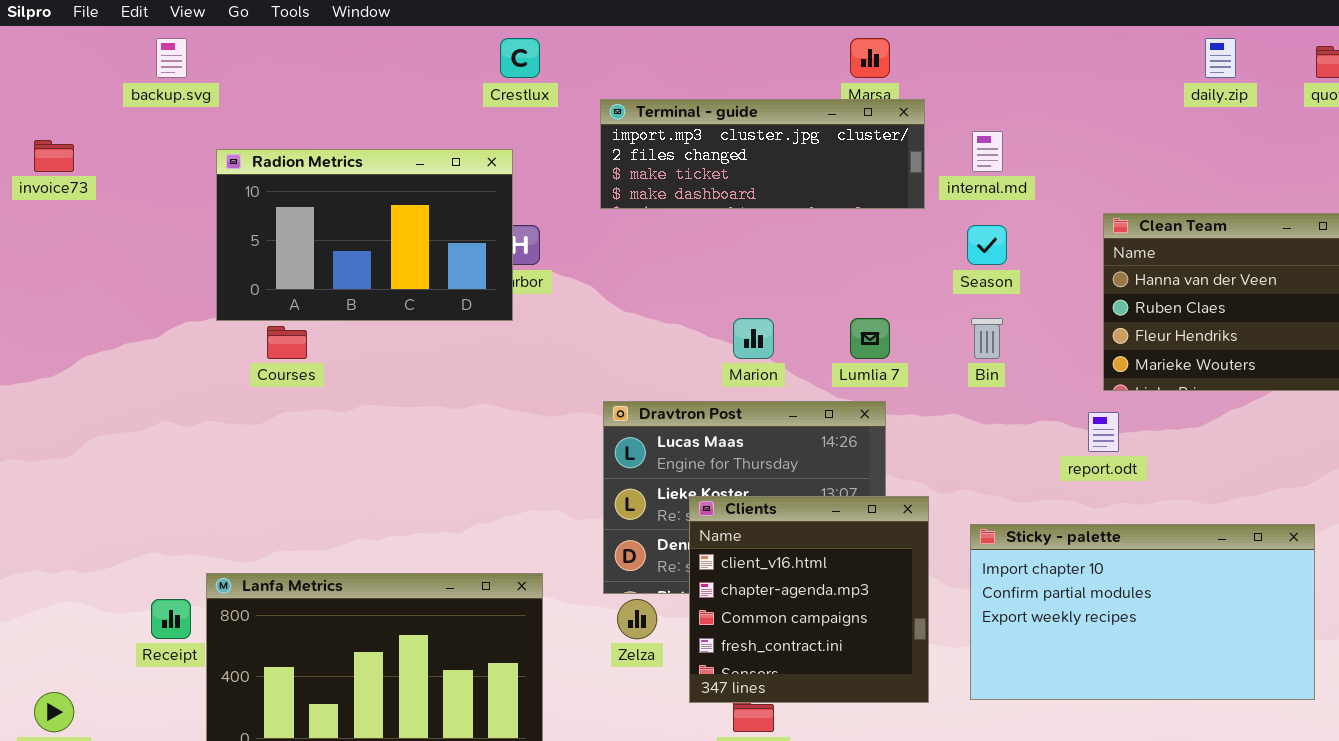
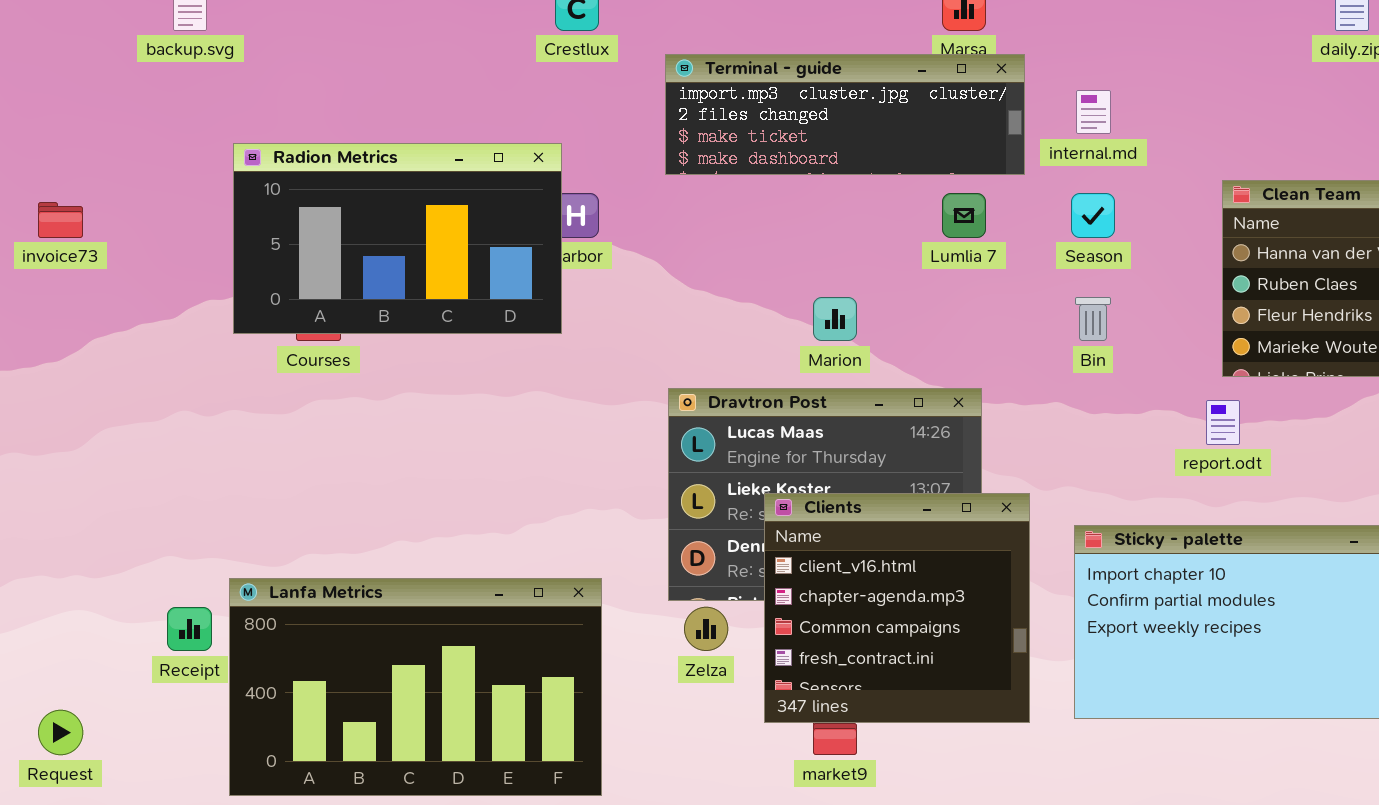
invoice73: [34,140,74,172] -> [38,202,83,238], moved
Radion Metrics: [216,149,513,321] -> [233,143,562,334], moved
Lumlia 7: [850,318,890,359] -> [942,193,986,238], moved

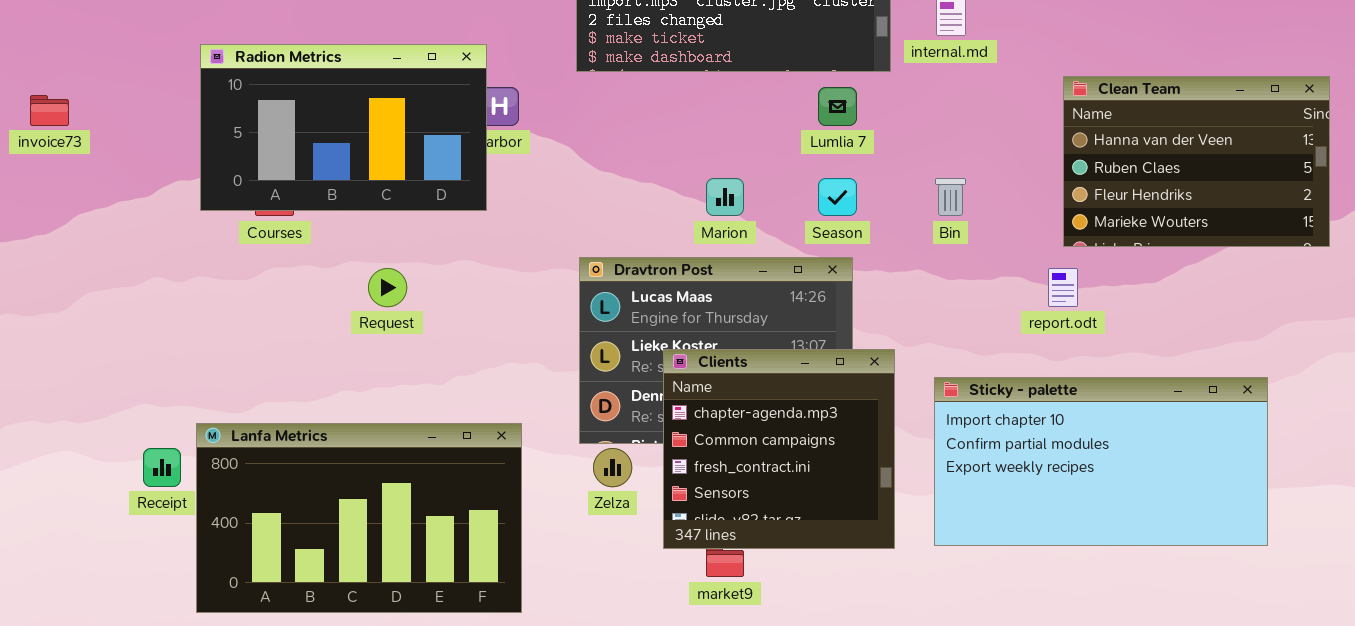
Season: [1071,193,1115,238] -> [818,178,857,216], moved
Clients: [764,493,1030,723] -> [663,349,895,549], scrolled down 1 row
Request: [38,710,83,755] -> [368,268,407,307], moved

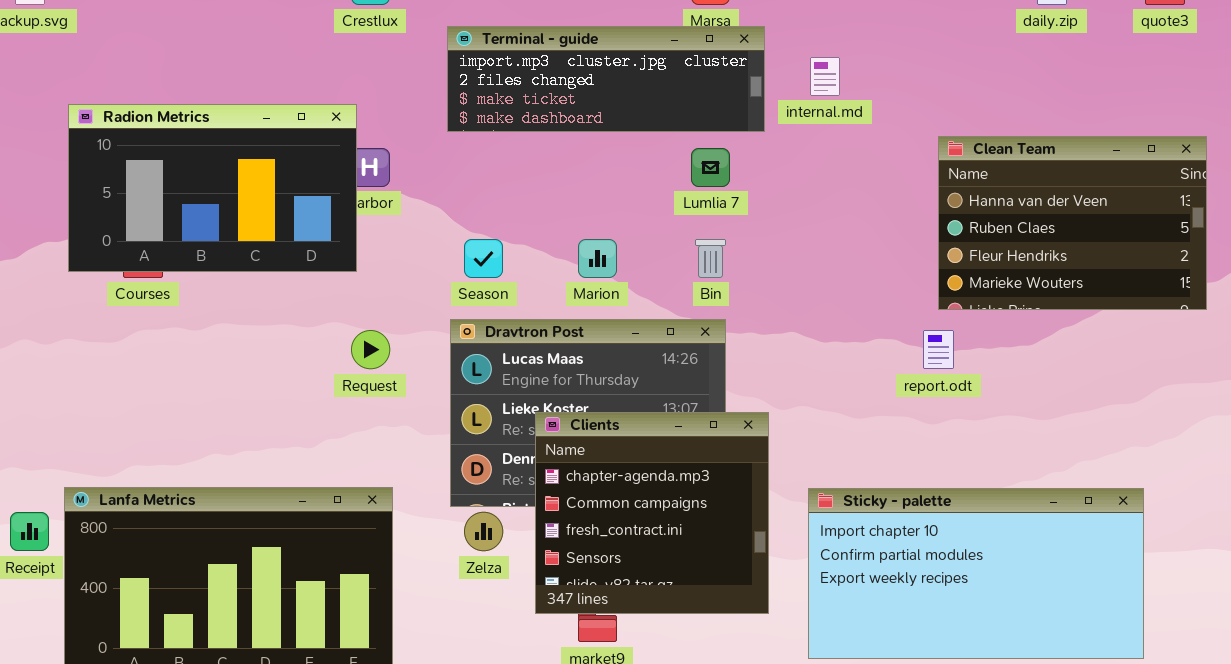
Season: [818,178,857,216] -> [464,239,503,278], moved
Bin: [935,178,966,216] -> [695,239,726,278], moved
Request: [368,268,407,307] -> [351,330,390,369], moved
Sticky - palette: [934,377,1268,546] -> [808,488,1144,659], moved

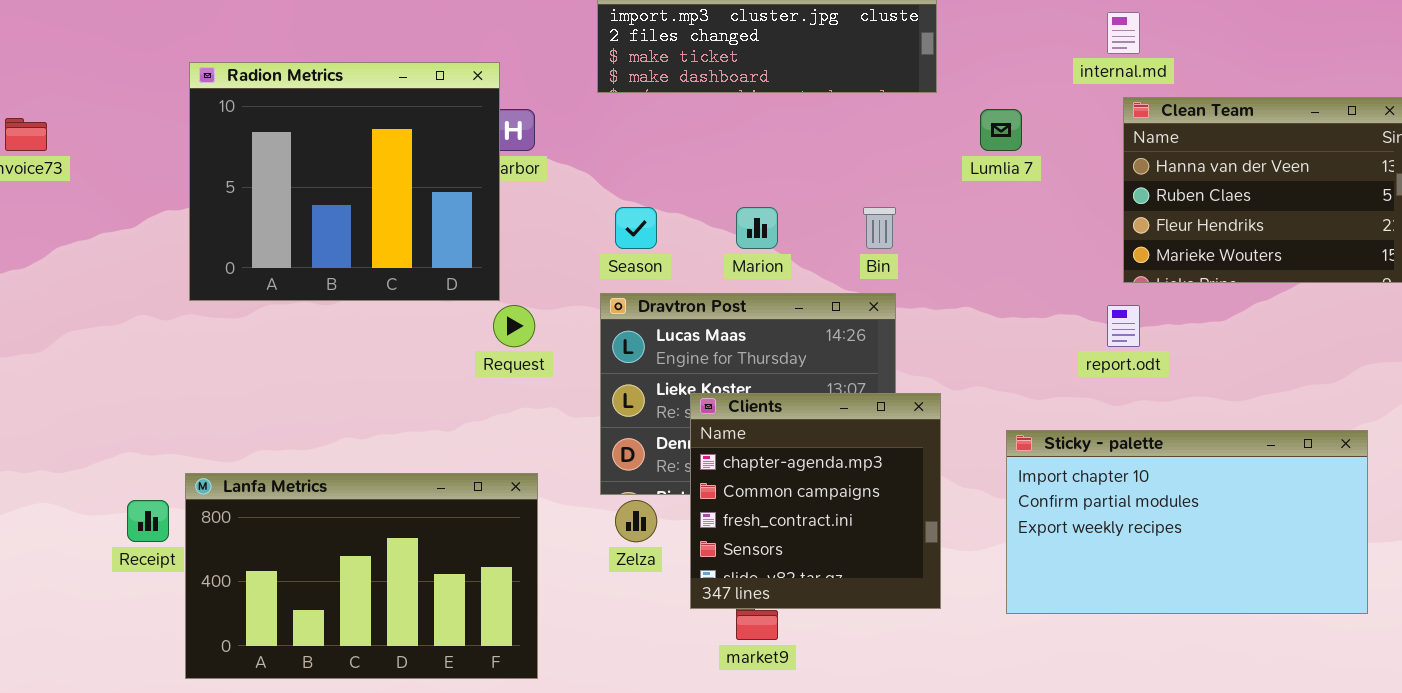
internal.md: [810,57,840,96] -> [1107,12,1140,54], moved
Radion Metrics: [68,104,357,272] -> [189,62,500,301], resized
Lumlia 7: [691,148,730,187] -> [980,109,1022,151], moved
Sticky - palette: [808,488,1144,659] -> [1006,430,1368,614], moved

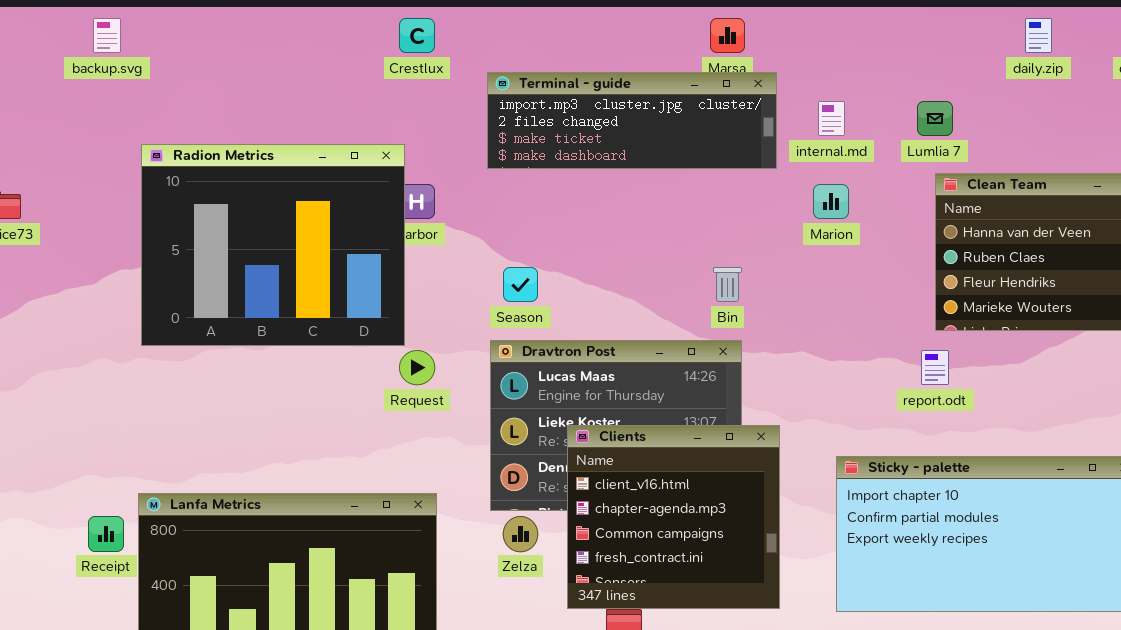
internal.md: [1107,12,1140,54] -> [818,101,845,136], moved
Lumlia 7: [980,109,1022,151] -> [917,101,953,136], moved
Marion: [736,207,778,249] -> [813,184,849,219], moved
Clients: [690,393,941,609] -> [567,425,780,609], scrolled up 1 row

